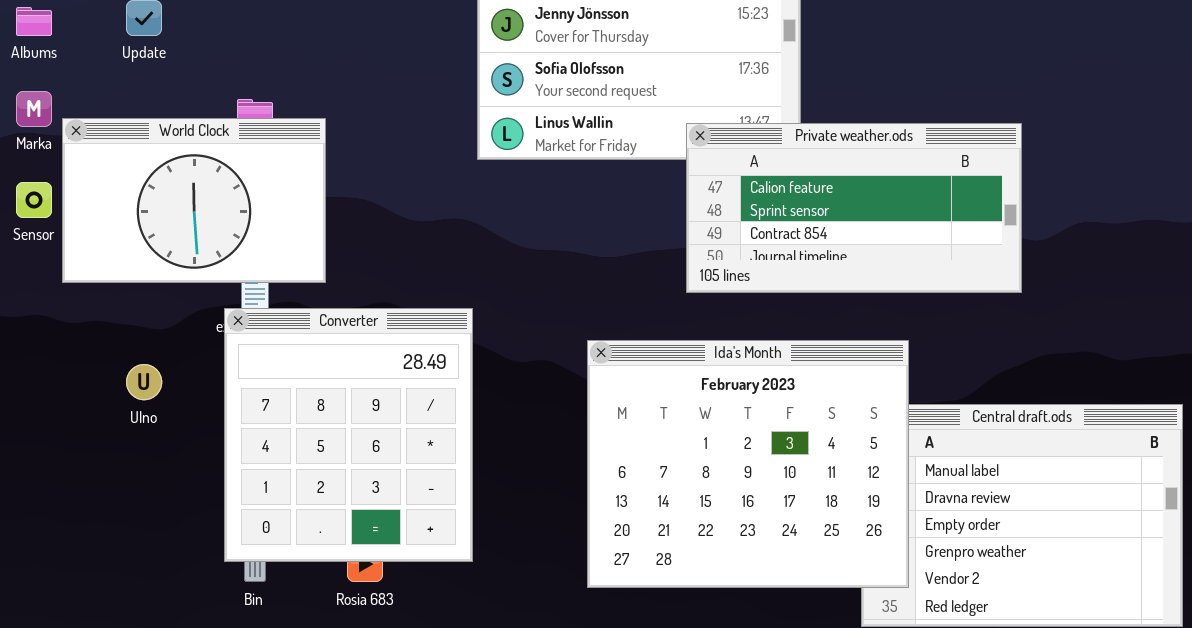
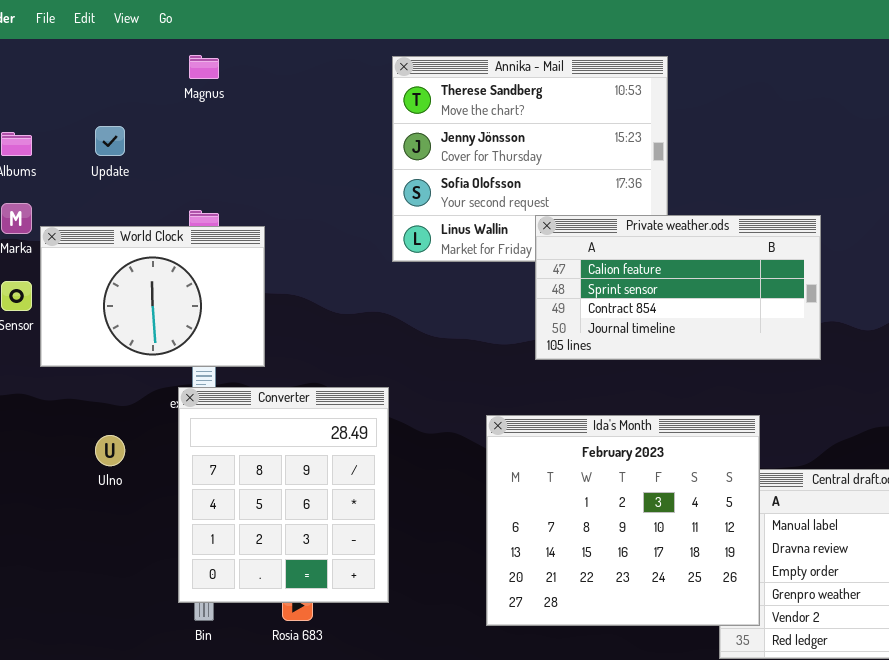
Private weather.ods: [686,123,1022,293] -> [535,215,821,360], moved

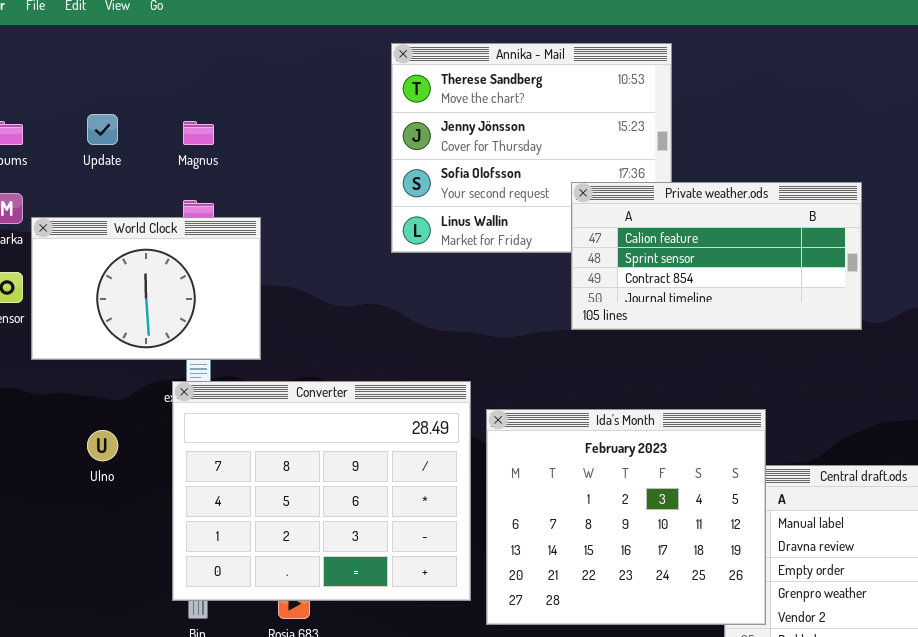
Magnus: [189,55,219,79] -> [183,121,214,145], moved
Private weather.ods: [535,215,821,360] -> [571,182,862,330], moved
Converter: [178,387,389,603] -> [172,381,471,601], resized

